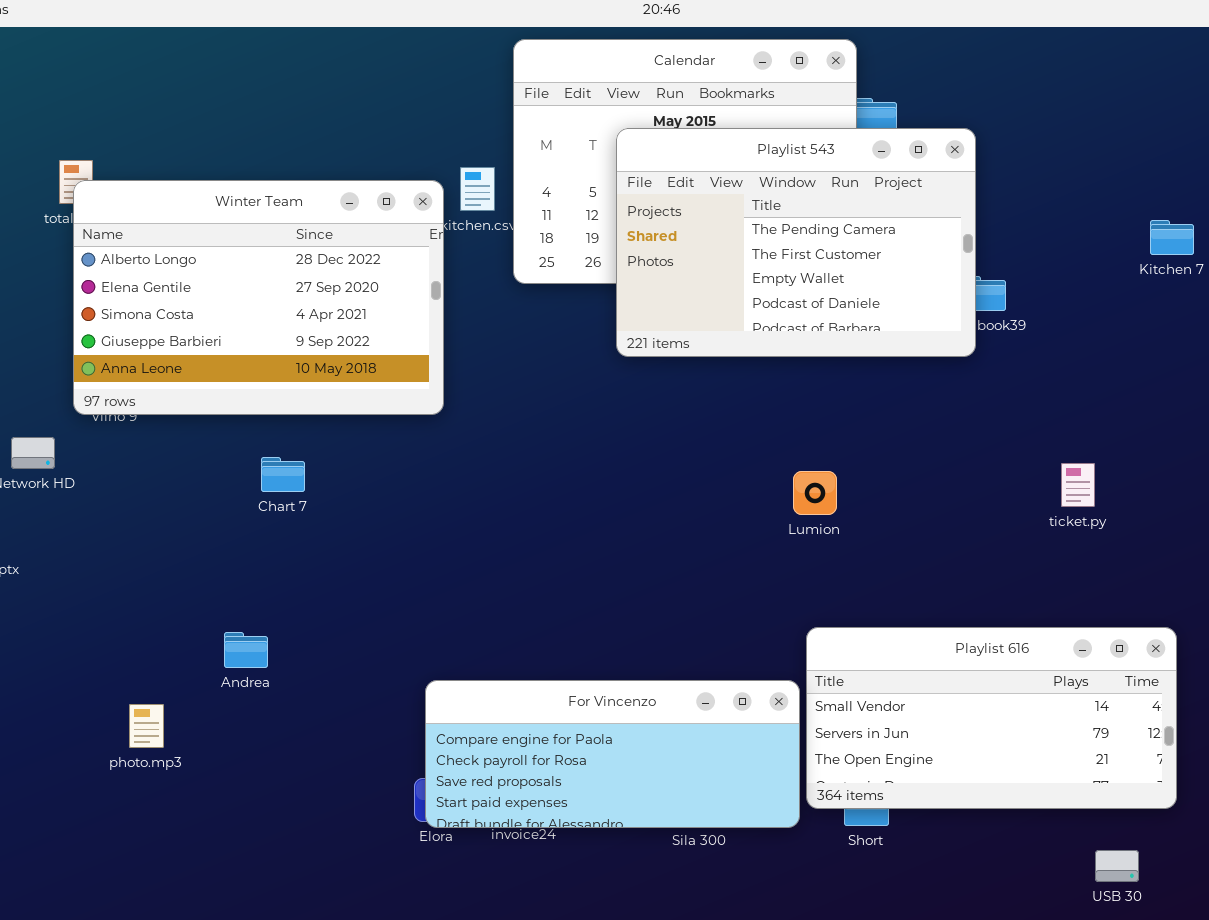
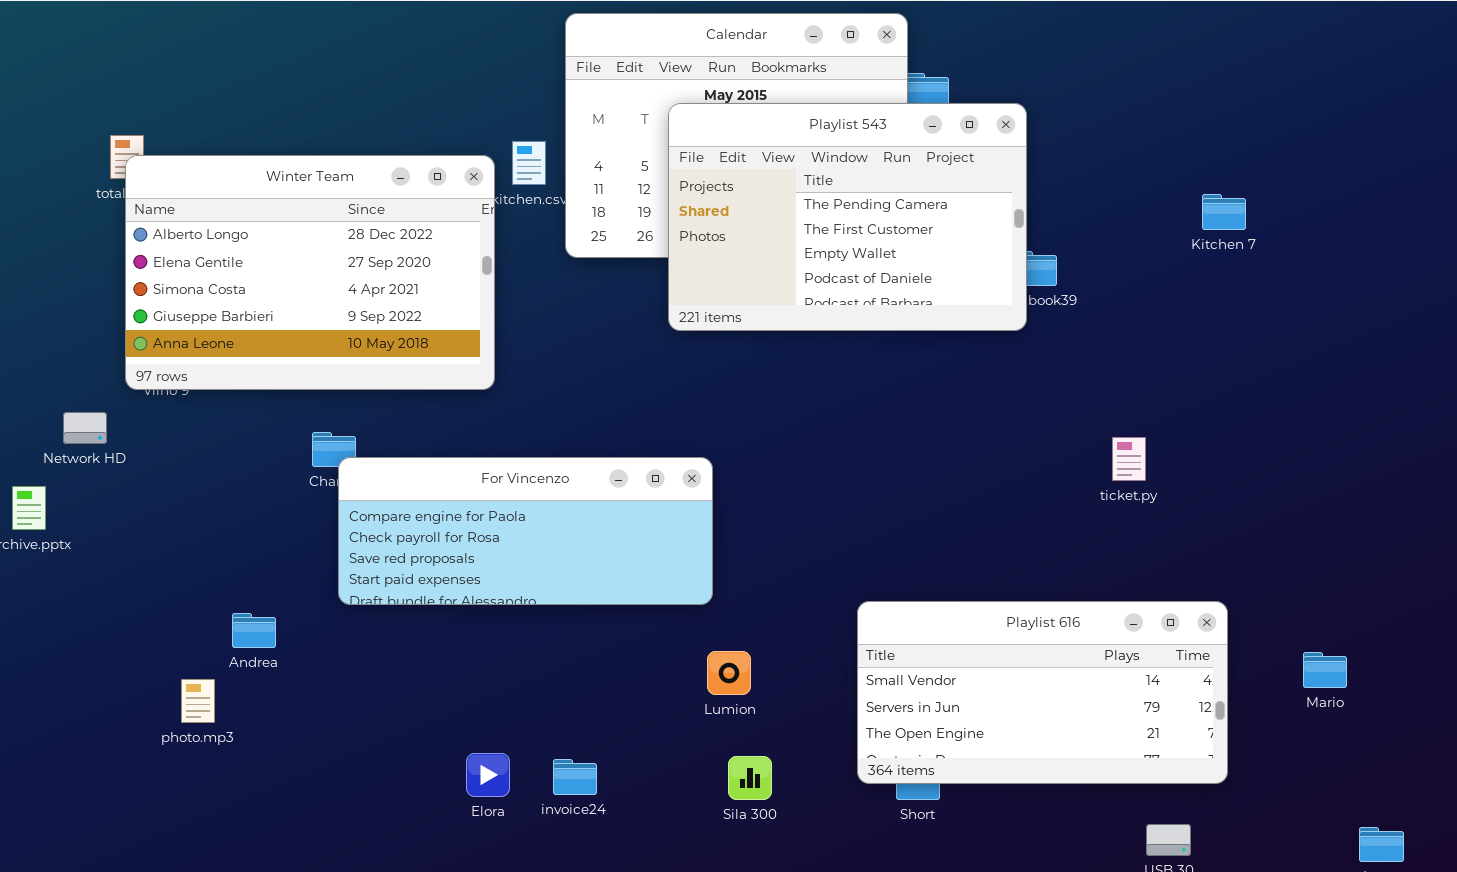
Lumion: [793,471,837,515] -> [707,651,751,695], moved
Andrea: [224,632,268,668] -> [232,613,276,648], moved
For Vincenzo: [425,680,800,828] -> [338,457,713,605], moved

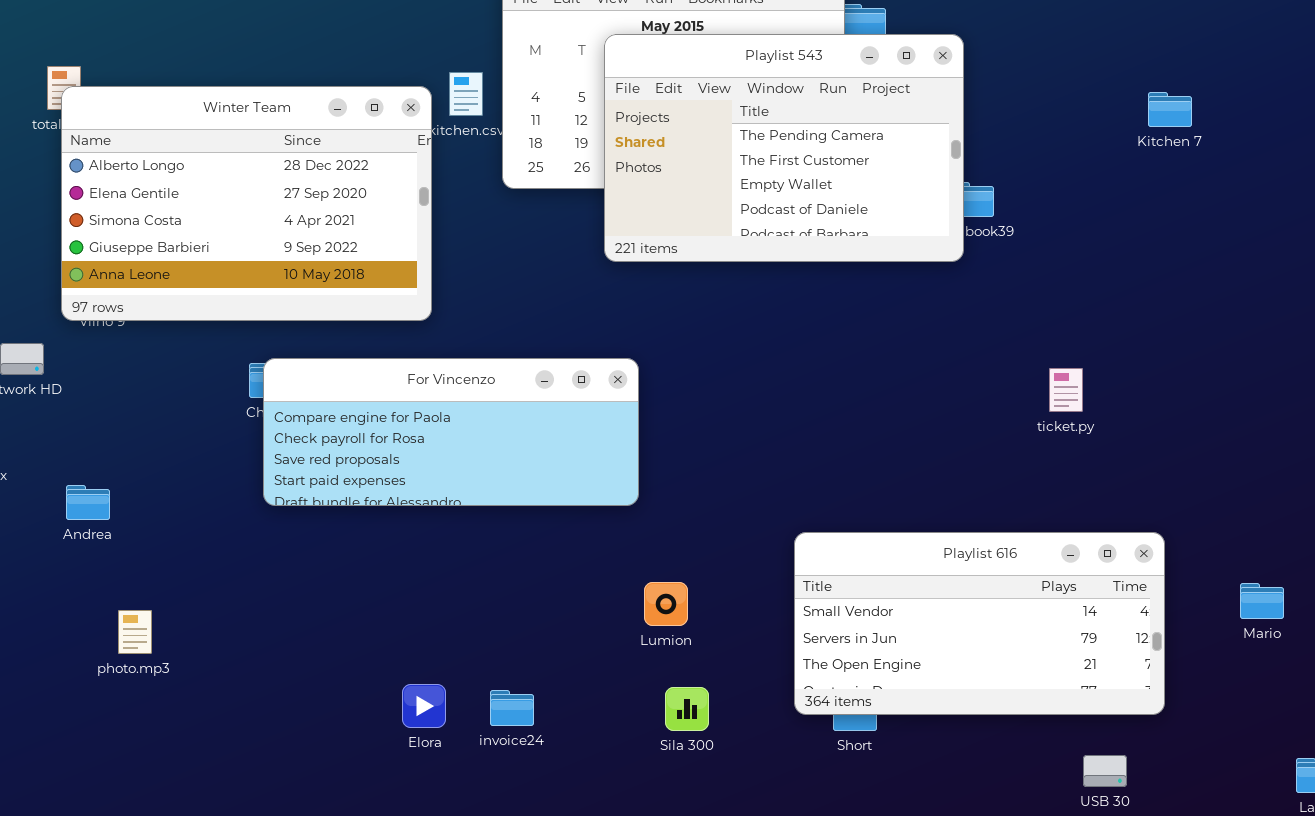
Kitchen 7: [1202,194,1246,230] -> [1148,92,1192,127], moved
For Vincenzo: [338,457,713,605] -> [263,358,639,506], moved
Andrea: [232,613,276,648] -> [66,485,110,520], moved

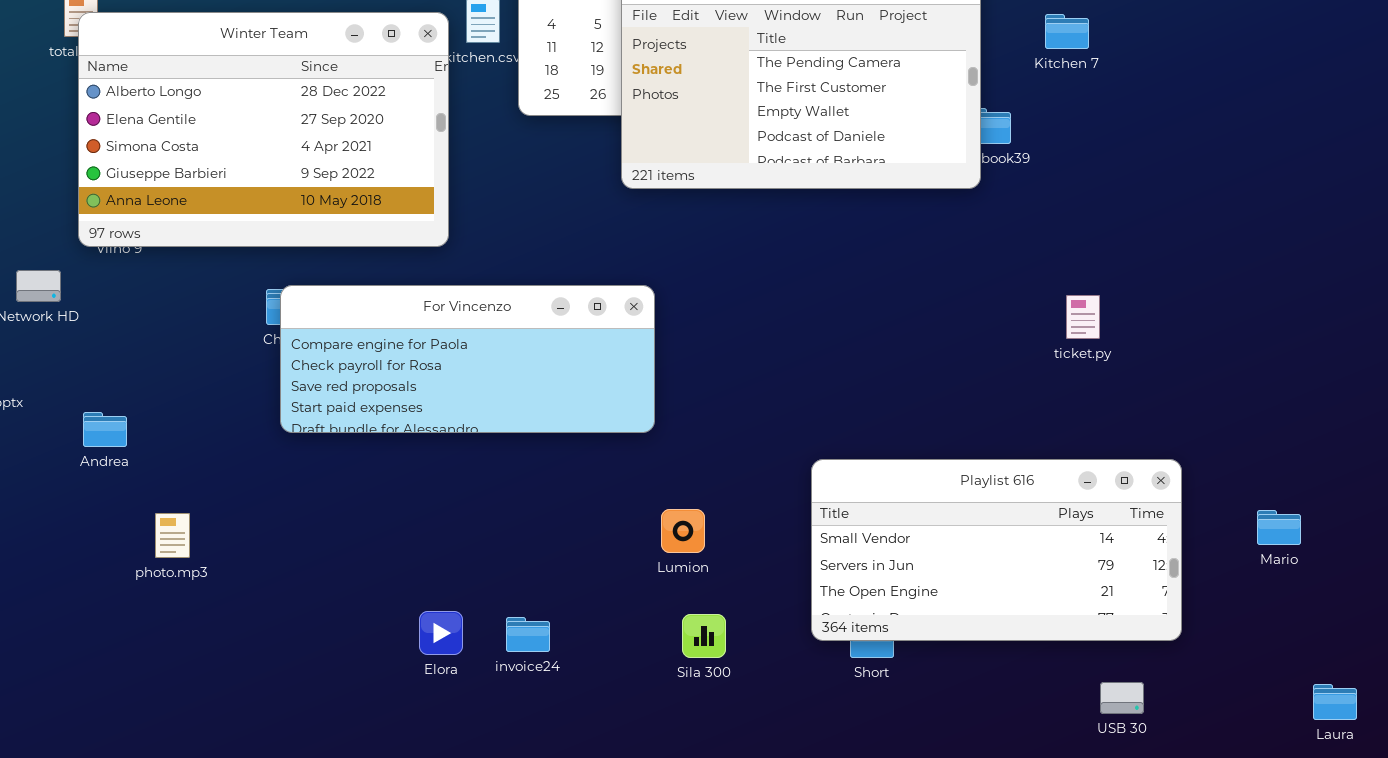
Kitchen 7: [1148,92,1192,127] -> [1045,14,1089,49], moved
photo.mp3: [118,610,152,654] -> [155,513,190,558], moved

